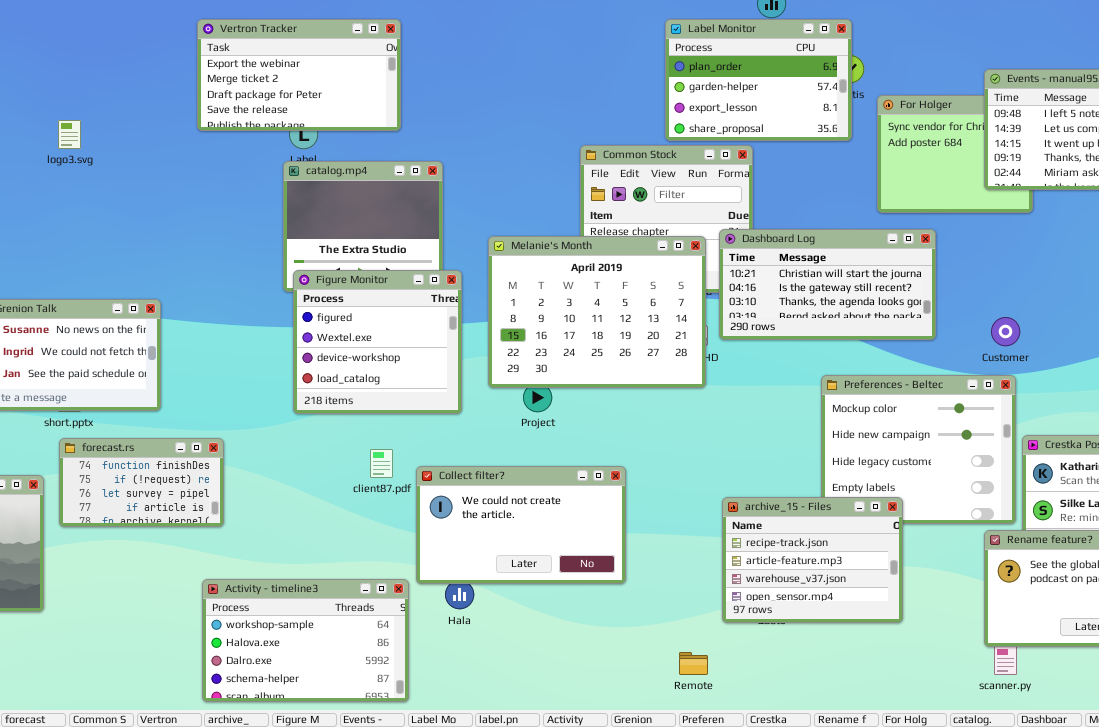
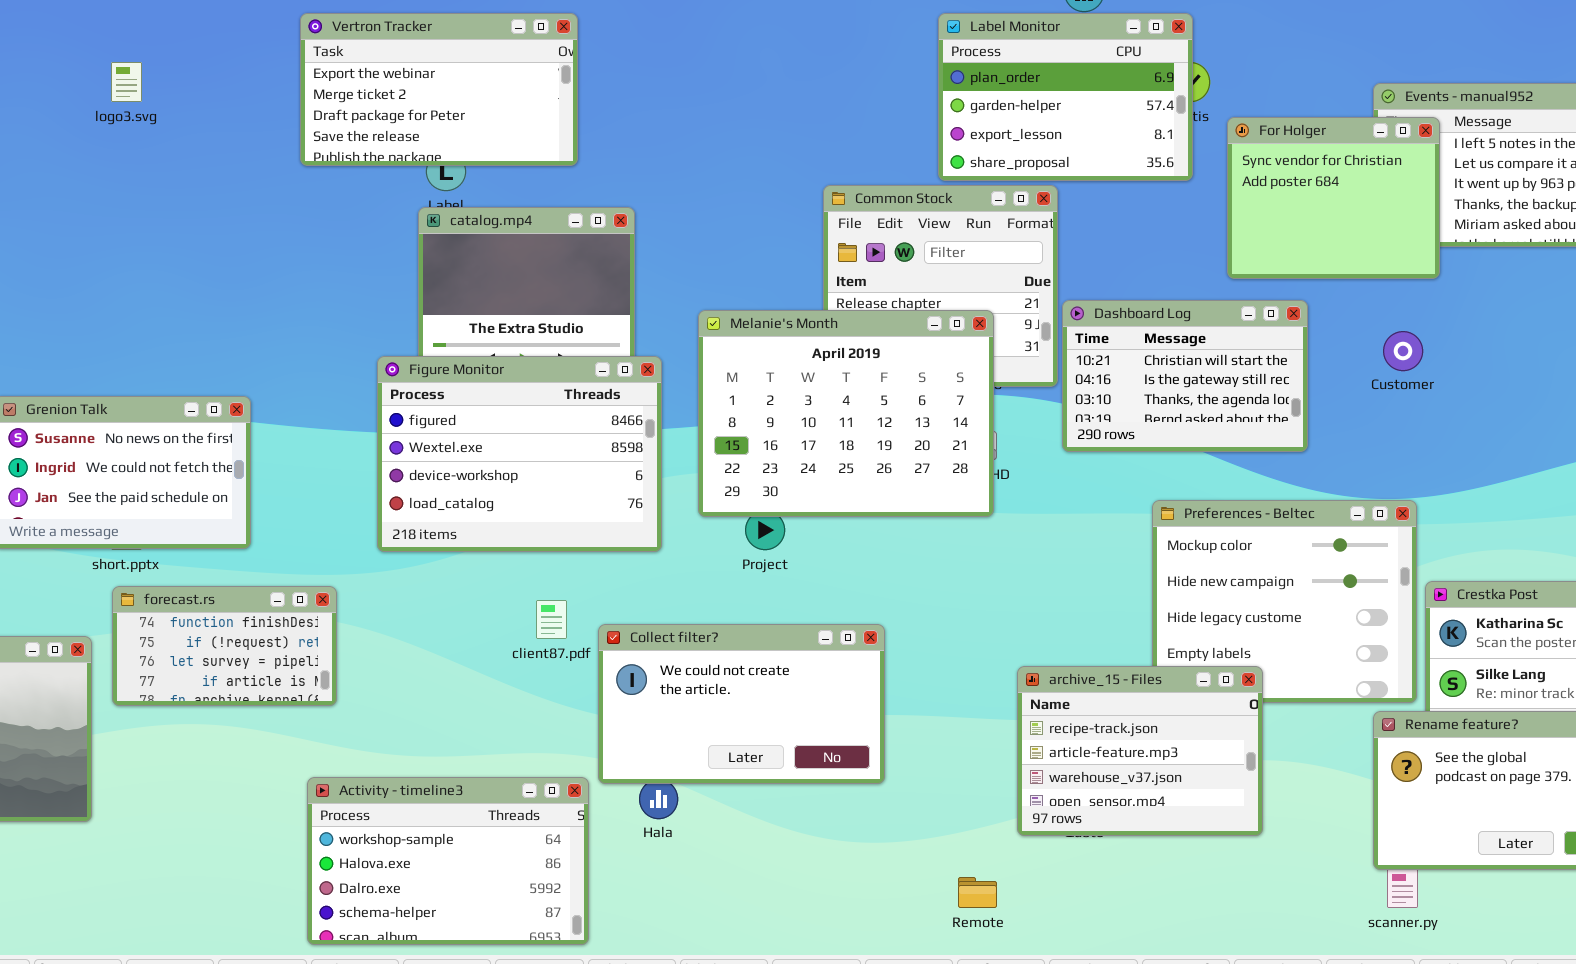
For Holger: [877,95,1033,213] -> [1227,117,1440,279], raised
logo3.svg: [58,120,81,149] -> [111,62,142,102], moved
Dashboard Log: [719,229,936,340] -> [1062,300,1308,452], resized
Figure Monitor: [293,270,462,414] -> [377,356,662,552], resized
Customer: [991,317,1020,346] -> [1383,331,1423,371], moved

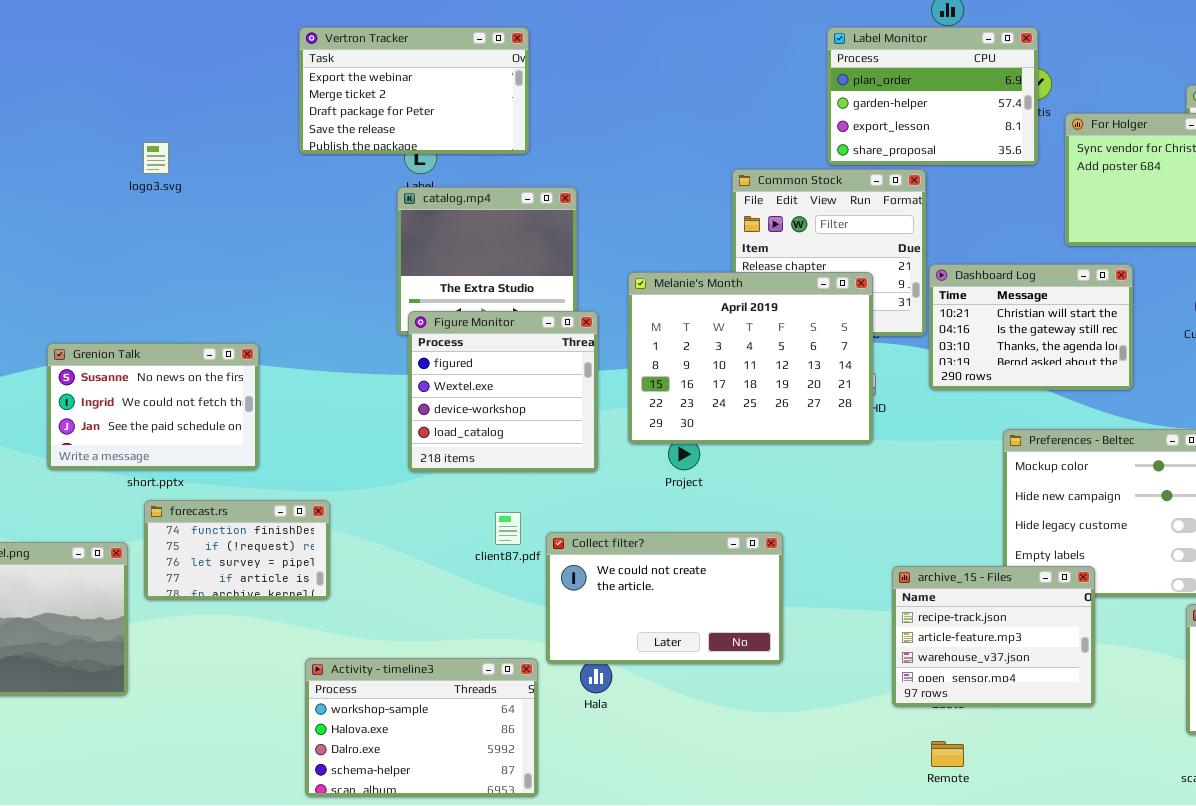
logo3.svg: [111,62,142,102] -> [143,142,169,174], moved
Figure Monitor: [377,356,662,552] -> [408,311,598,472], resized
Remote: [958,877,997,908] -> [931,741,964,767], moved

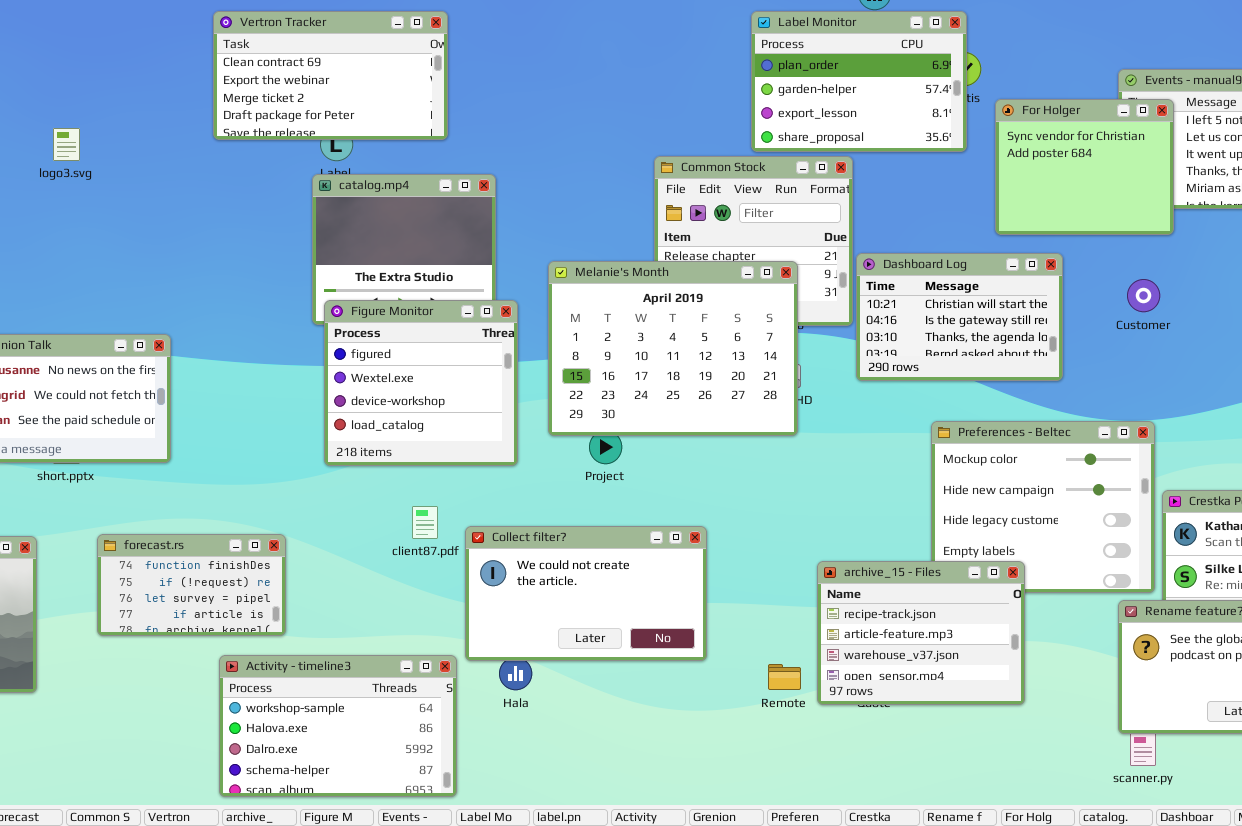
Vertron Tracker: [299,27,529,154] -> [213,11,448,140], scrolled up 1 row
forecast.rs: [144,500,330,600] -> [97,534,286,636], moved
Remote: [931,741,964,767] -> [768,664,801,690], moved

